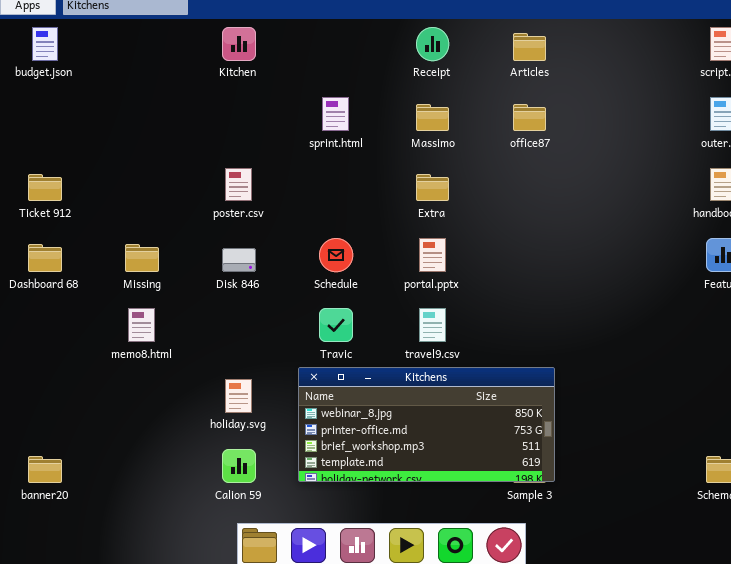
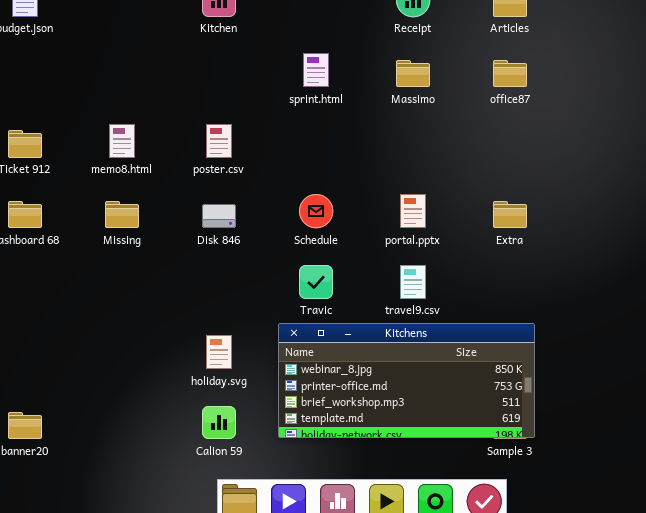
Extra: [416,174,449,201] -> [493,201,527,228], moved
memo8.html: [128,308,155,342] -> [109,124,135,158], moved

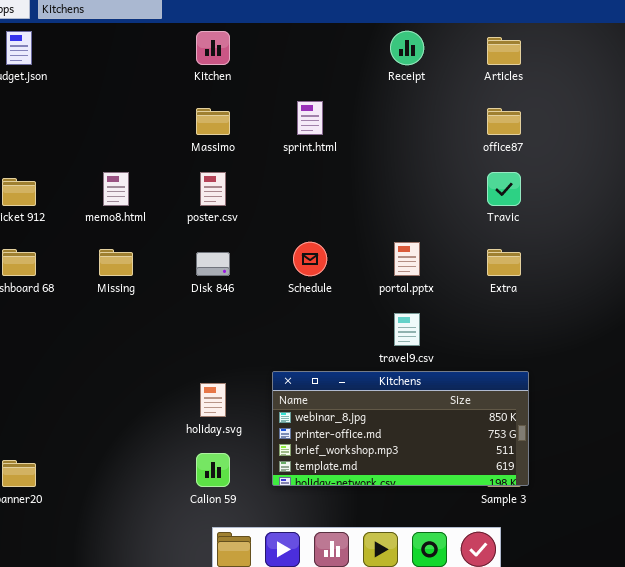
Massimo: [396,60,430,87] -> [196,108,230,135], moved
Travic: [299,265,333,299] -> [487,172,521,206], moved

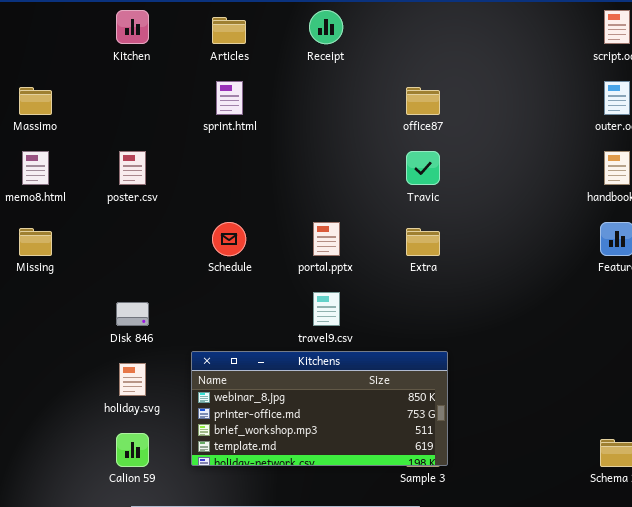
Articles: [487,37,521,65] -> [212,17,246,44], moved
Massimo: [196,108,230,135] -> [19,87,52,115], moved
Disk 846: [196,252,230,276] -> [116,302,149,326], moved

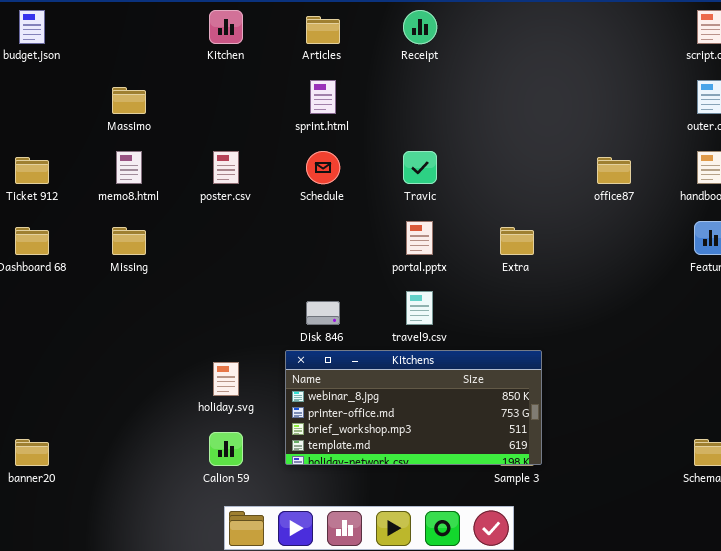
office87: [406,87,440,115] -> [597,157,631,184], moved
Travic: [406,151,440,185] -> [403,151,437,184], moved
Schedule: [212,222,246,256] -> [306,151,340,184], moved
Disk 846: [116,302,149,326] -> [306,301,340,325], moved

